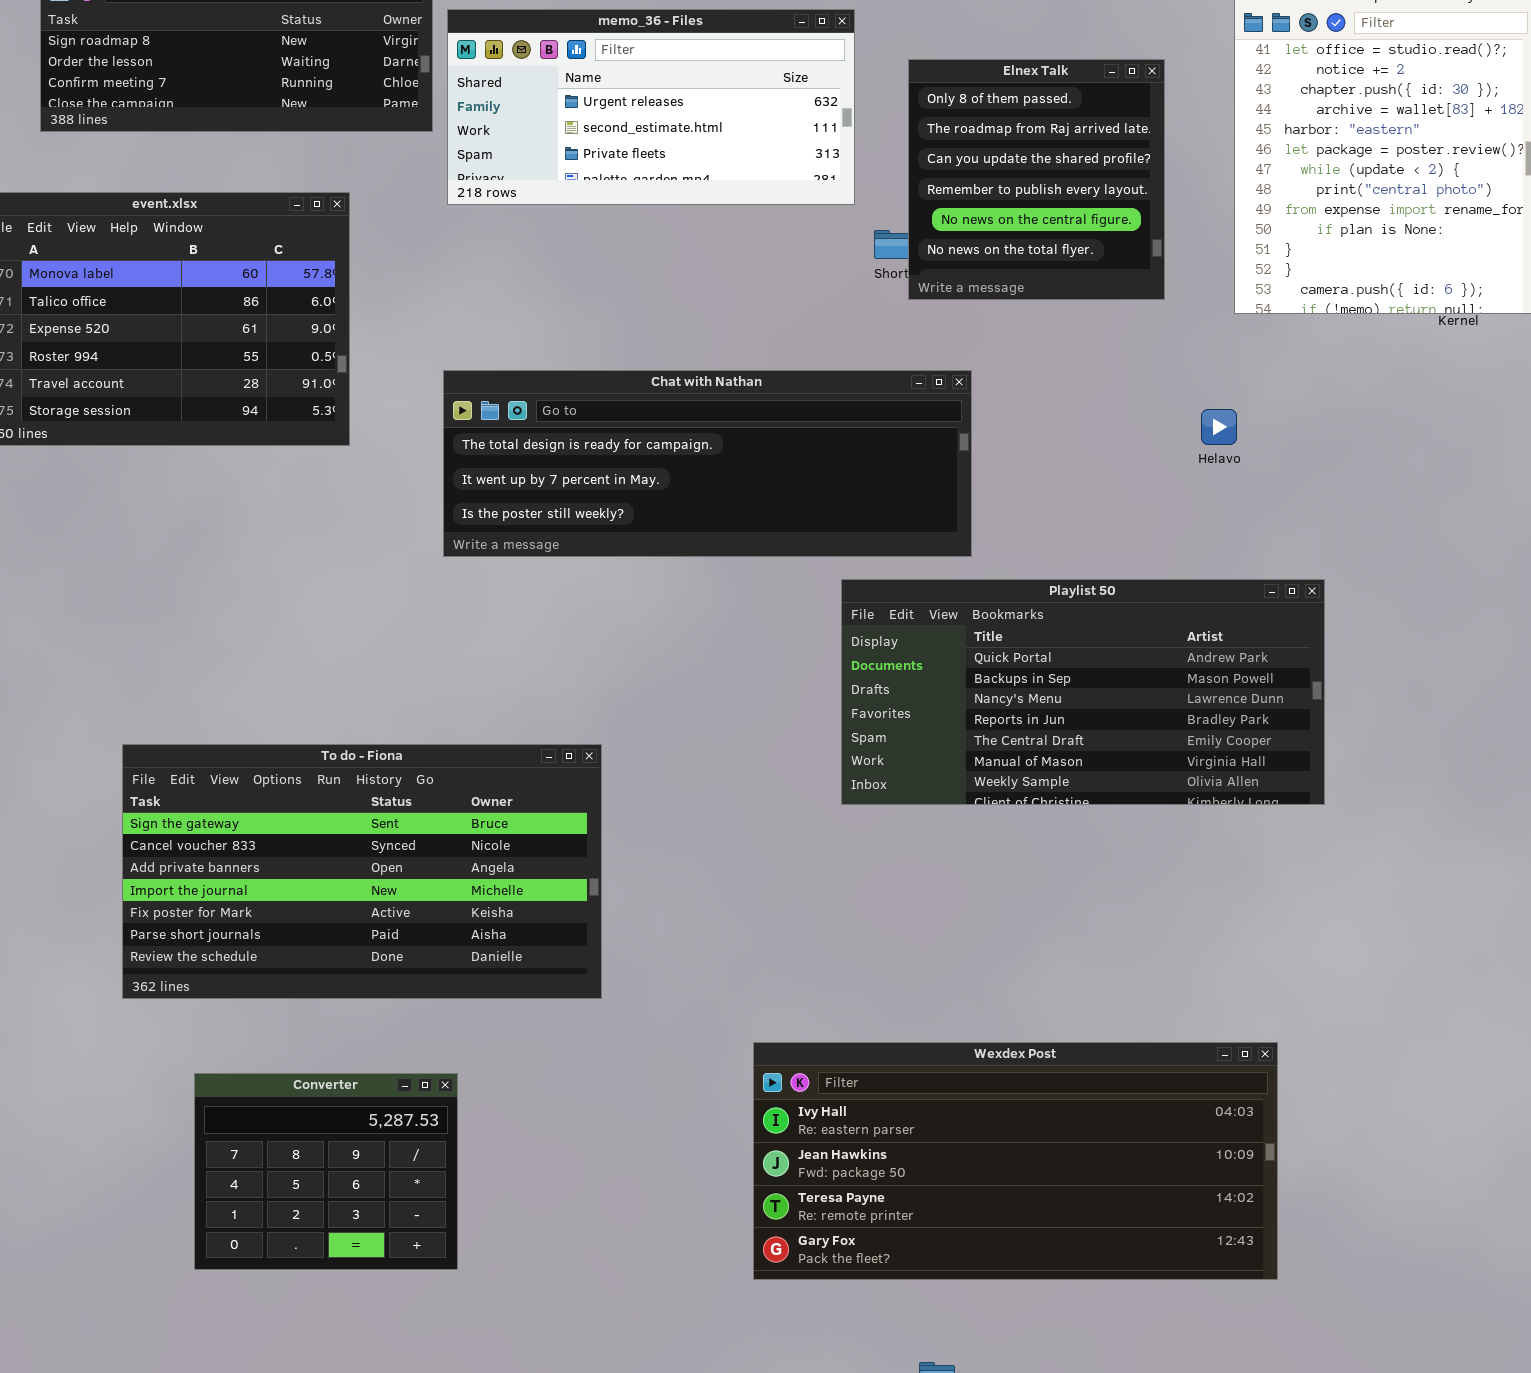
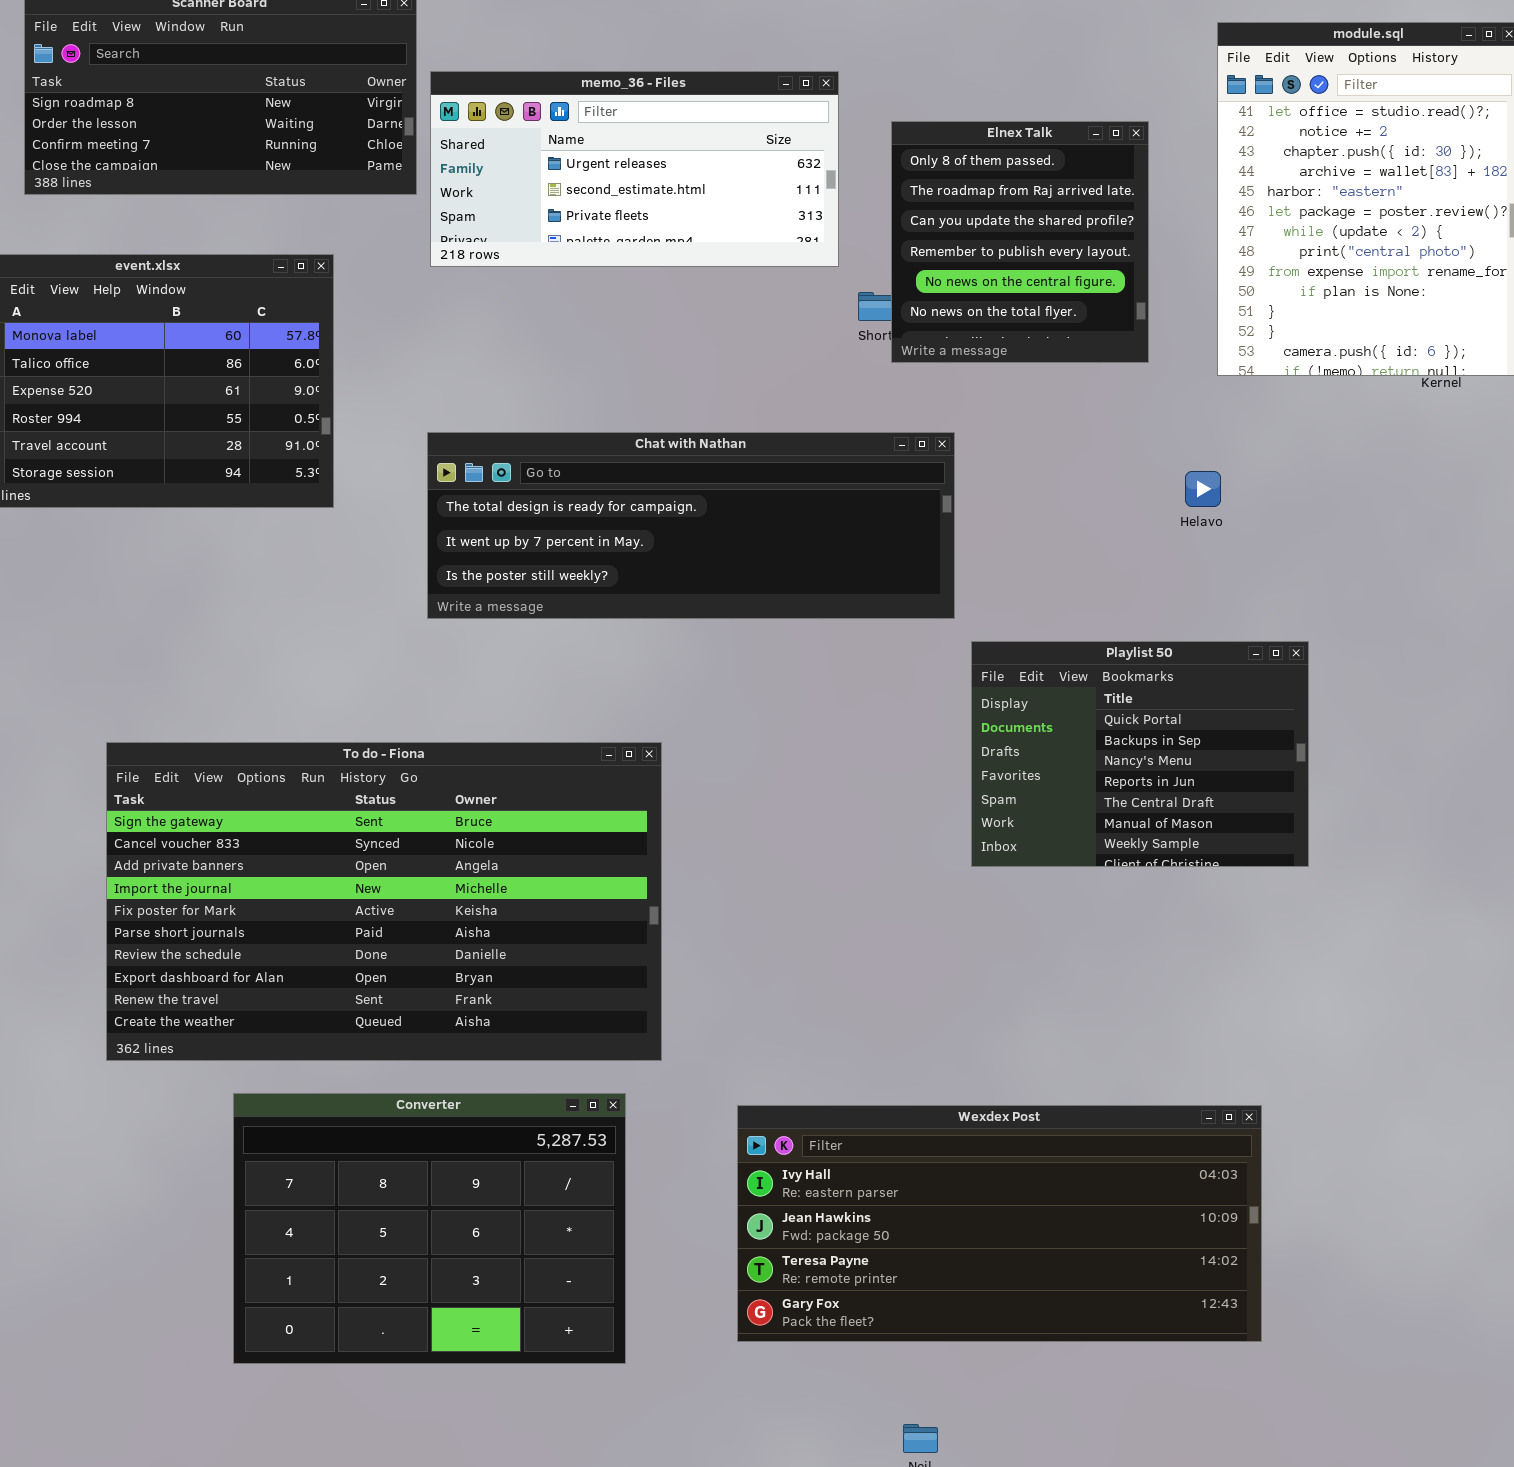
Playlist 50: [841,579,1325,805] -> [971,641,1309,867], resized
To do - Fiona: [122,744,602,999] -> [106,742,662,1061], resized
Converter: [194,1073,458,1270] -> [233,1093,626,1364], moved, resized

